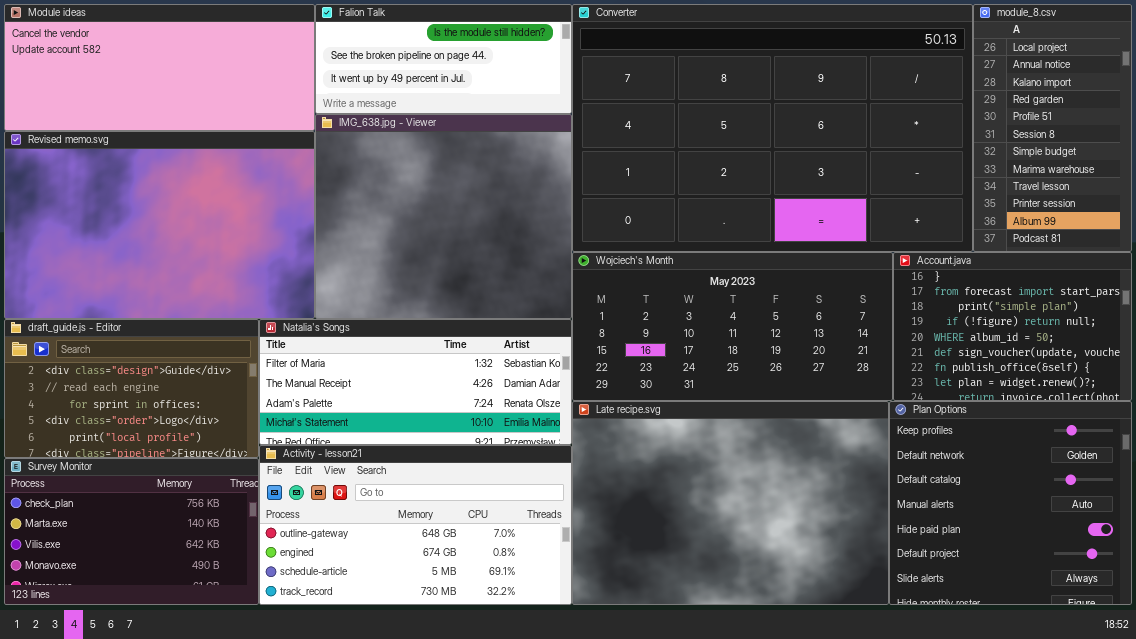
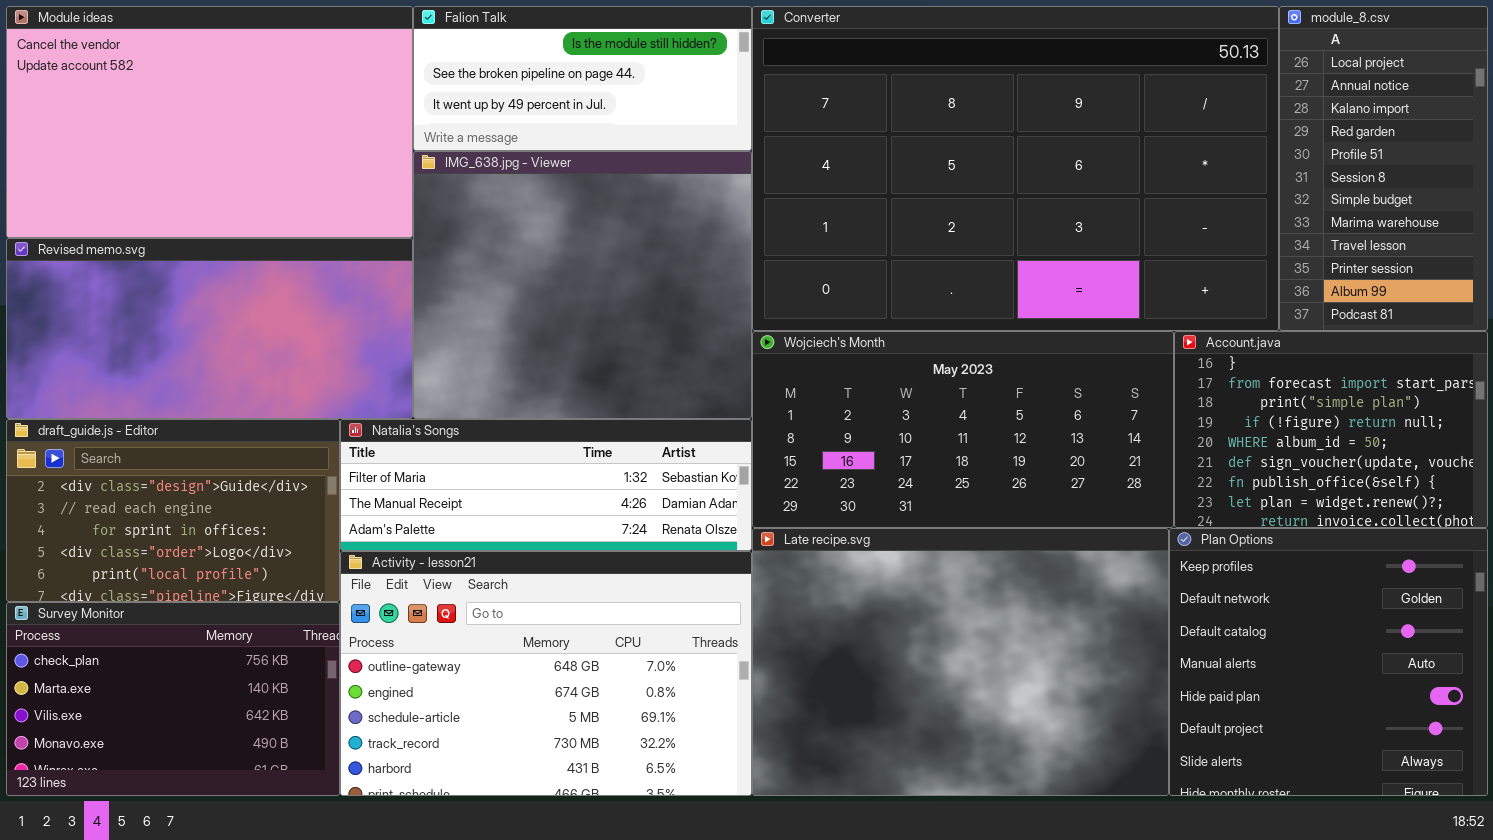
Module ideas: [4,4,315,131] -> [6,6,413,238], resized
Revised memo.svg: [4,131,315,319] -> [6,238,413,419], resized
Natalia's Songs: [259,319,572,445] -> [340,419,752,551], resized
Activity - lesson21: [259,445,572,605] -> [340,551,752,796], resized

